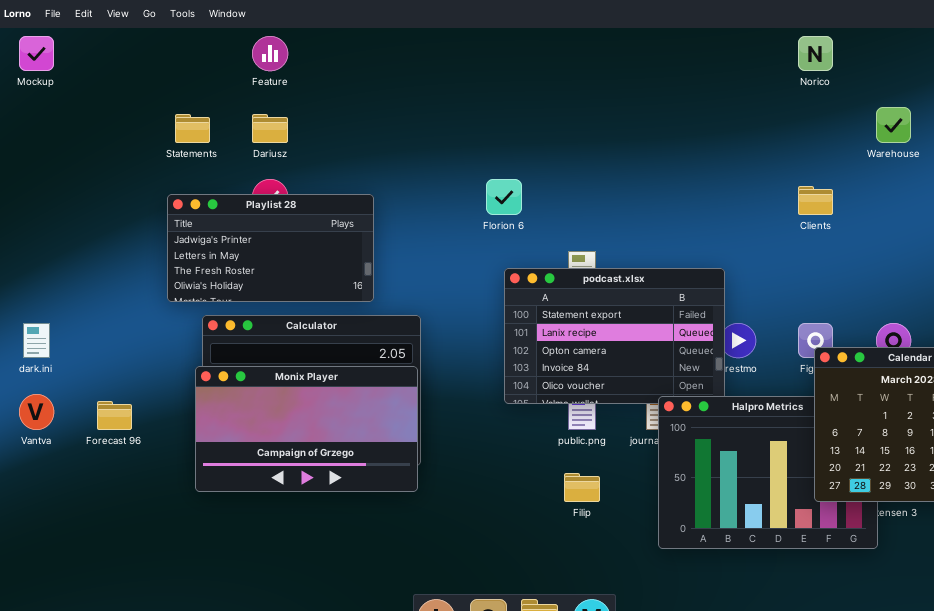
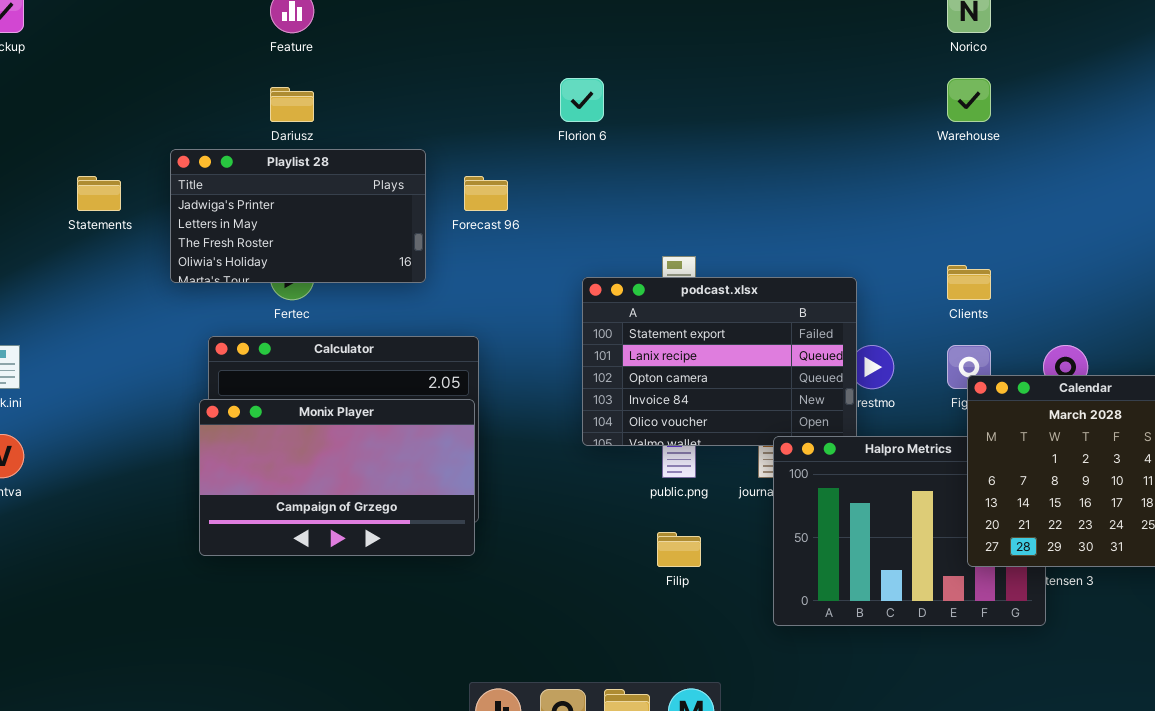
Warehouse: [876,107,911,143] -> [947,78,991,122], moved
Statements: [175,114,210,143] -> [77,176,121,211], moved
Florion 6: [486,179,522,215] -> [560,78,604,122], moved
Clients: [798,186,833,215] -> [947,265,991,300], moved
Playlist 28: [167,194,374,302] -> [170,149,426,283], moved
Forecast 96: [97,401,132,430] -> [464,176,508,211], moved

